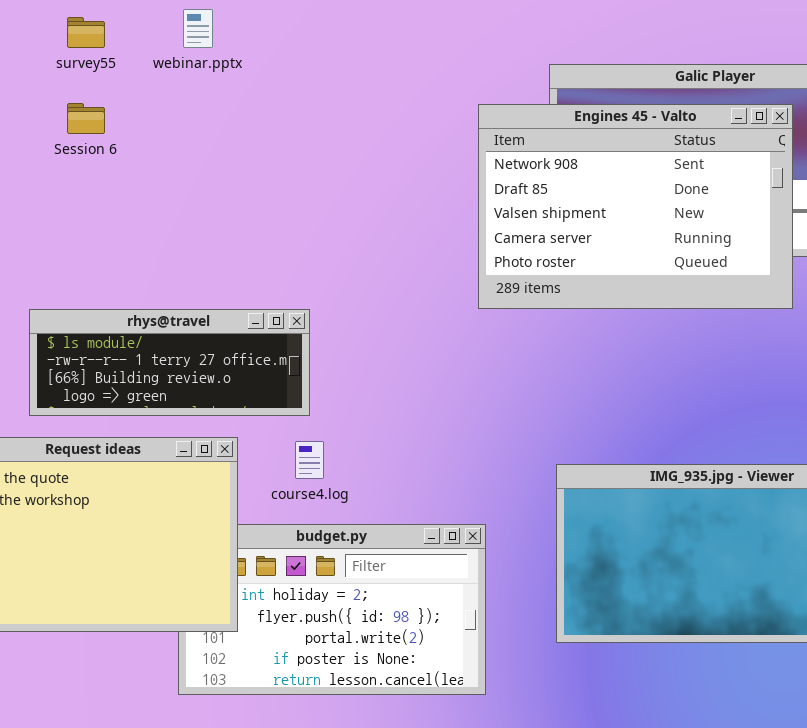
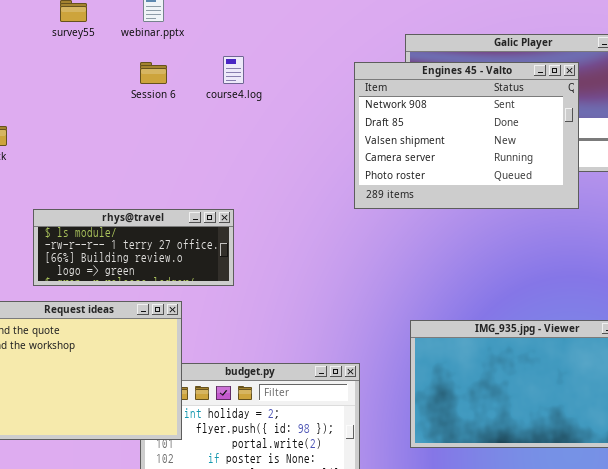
Session 6: [67,103,105,134] -> [140,62,167,84], moved
course4.log: [295,441,324,479] -> [223,56,244,84], moved

